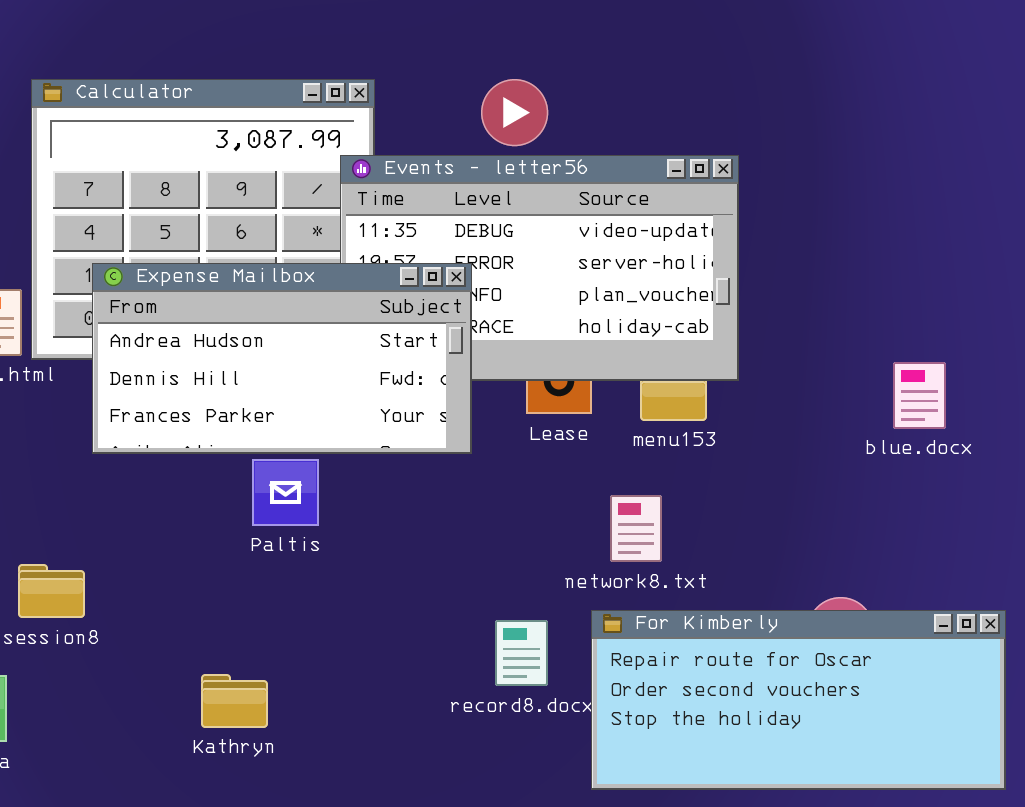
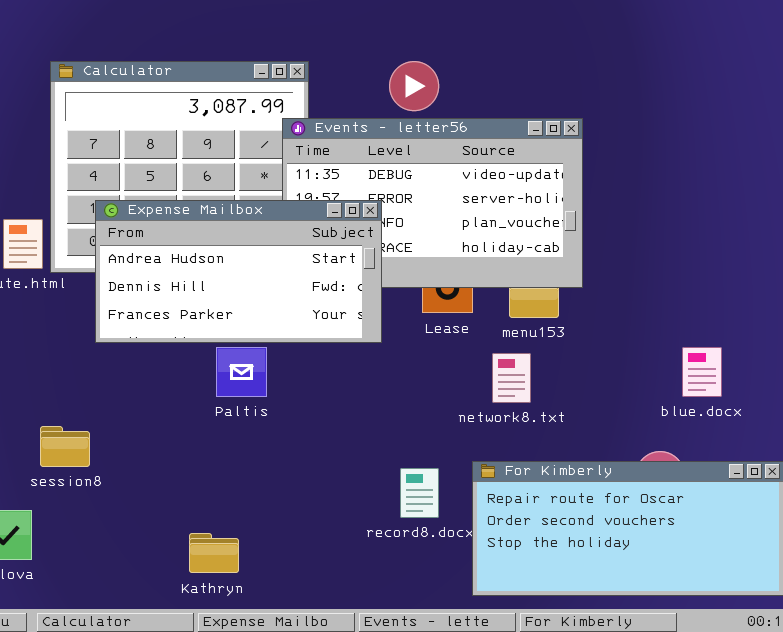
blue.docx: [893,362,946,429] -> [682,347,722,397], moved
network8.txt: [610,495,662,562] -> [492,353,531,403], moved
Kathryn: [201,674,268,728] -> [189,533,239,573], moved

